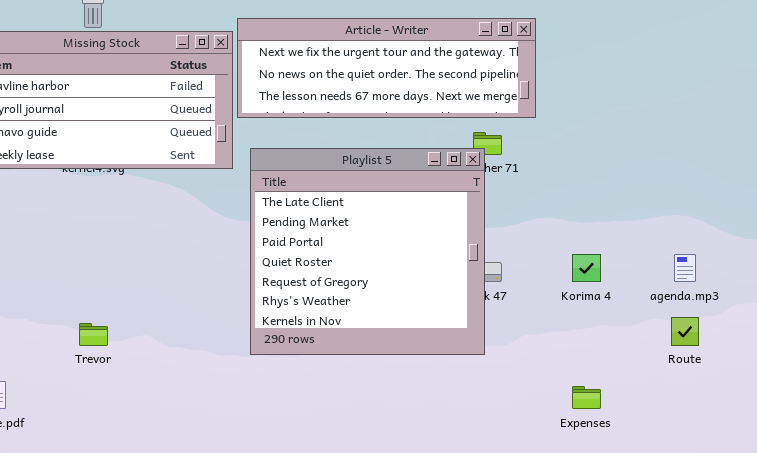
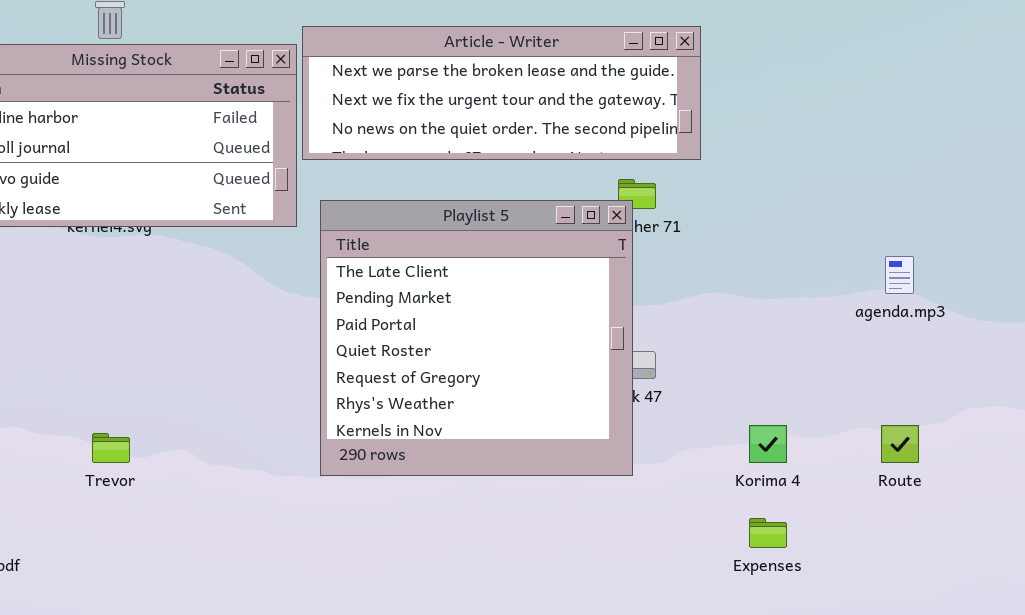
Article - Writer: [237,18,536,118] -> [302,26,701,160], scrolled up 1 row
Korima 4: [572,254,601,282] -> [749,425,787,463], moved
agenda.mp3: [674,254,696,282] -> [885,256,914,294], moved

